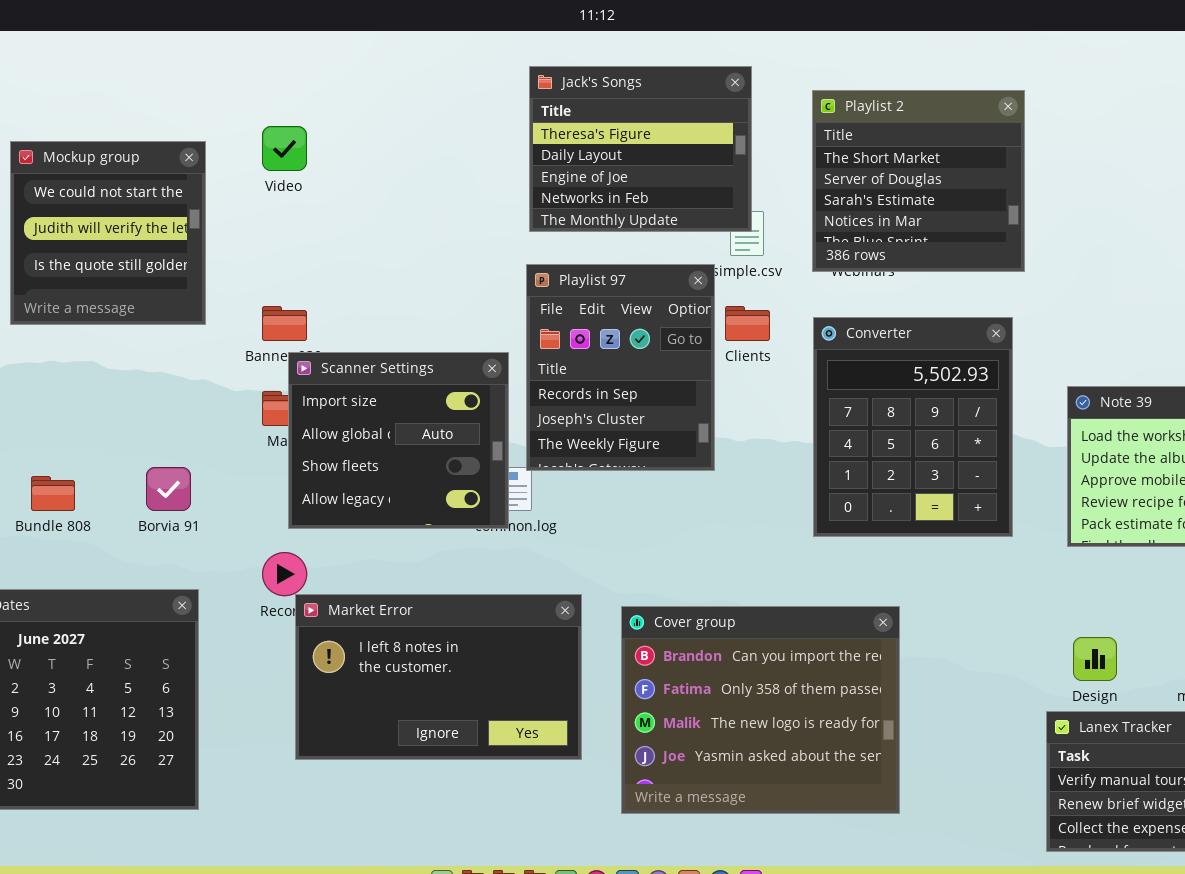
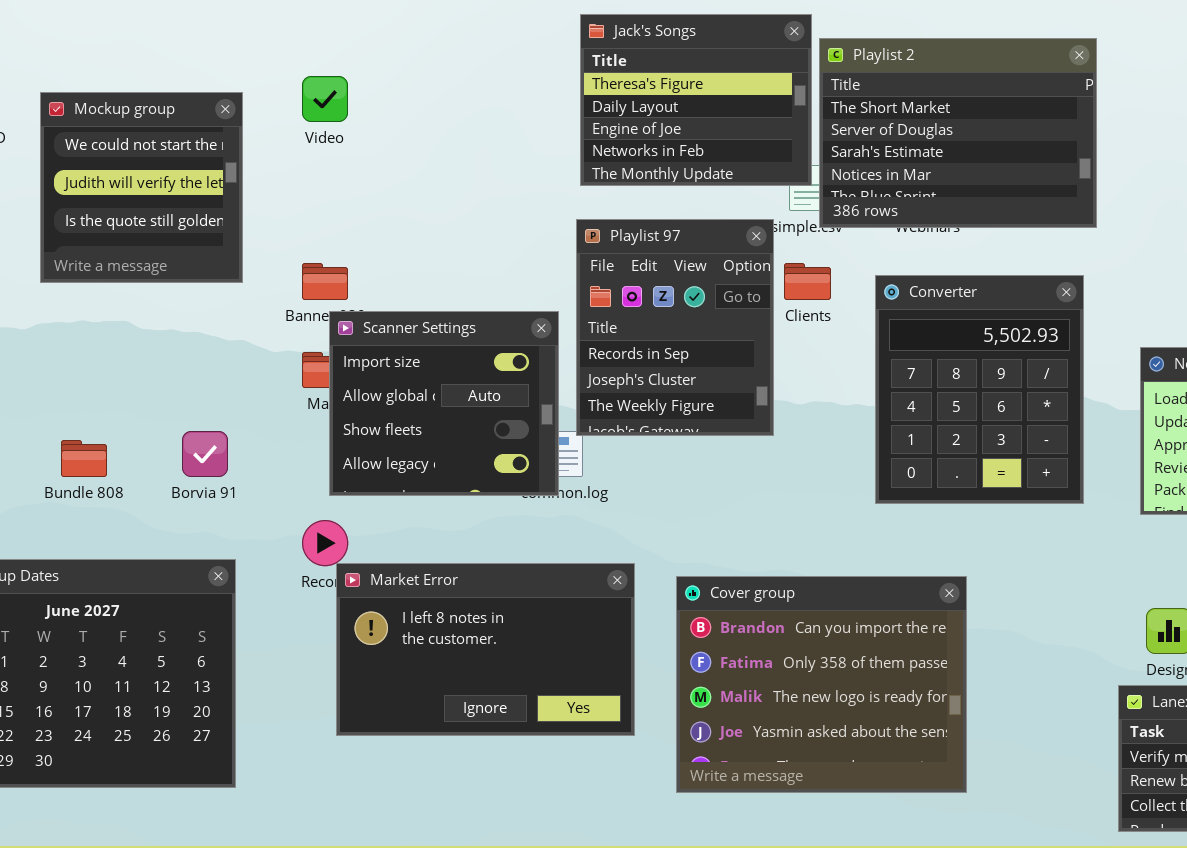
Playlist 2: [812,90,1025,272] -> [819,38,1097,228], resized

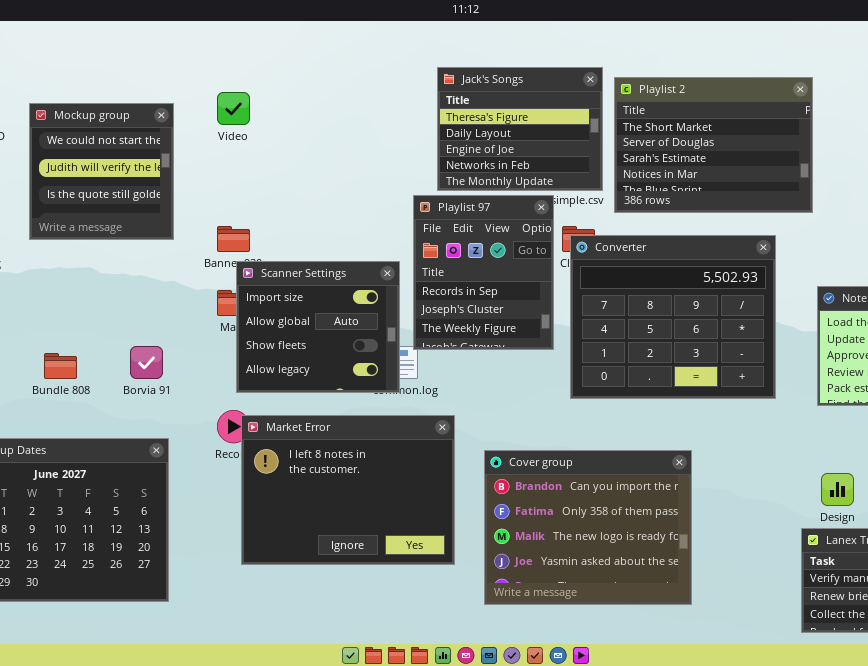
Jack's Songs: [580,14,812,186] -> [437,67,603,191], moved
Playlist 2: [819,38,1097,228] -> [614,77,813,213], moved
Converter: [875,275,1084,504] -> [570,235,776,399], resized
Market Error: [336,563,635,736] -> [241,415,455,565], resized

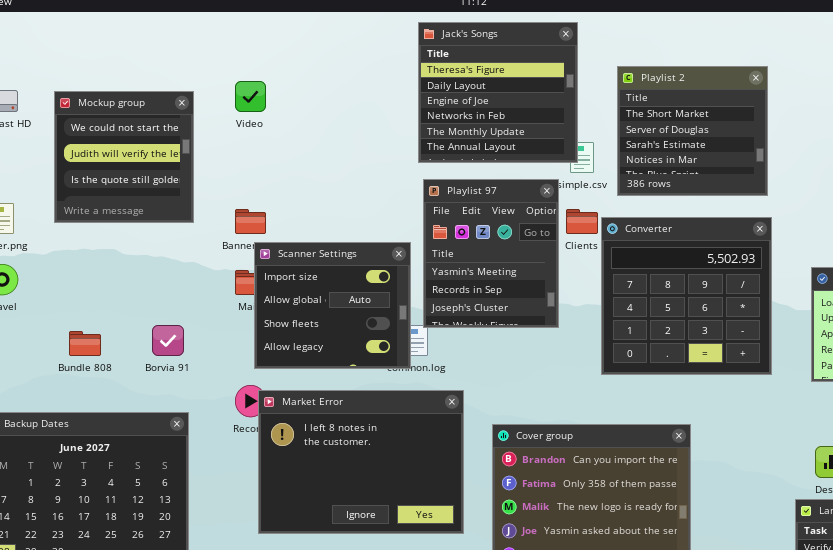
Jack's Songs: [437,67,603,191] -> [418,22,578,163], moved, resized
Playlist 2: [614,77,813,213] -> [617,66,768,196], resized
Playlist 97: [413,195,554,350] -> [423,179,559,328], scrolled up 1 row
Converter: [570,235,776,399] -> [601,217,772,375], resized

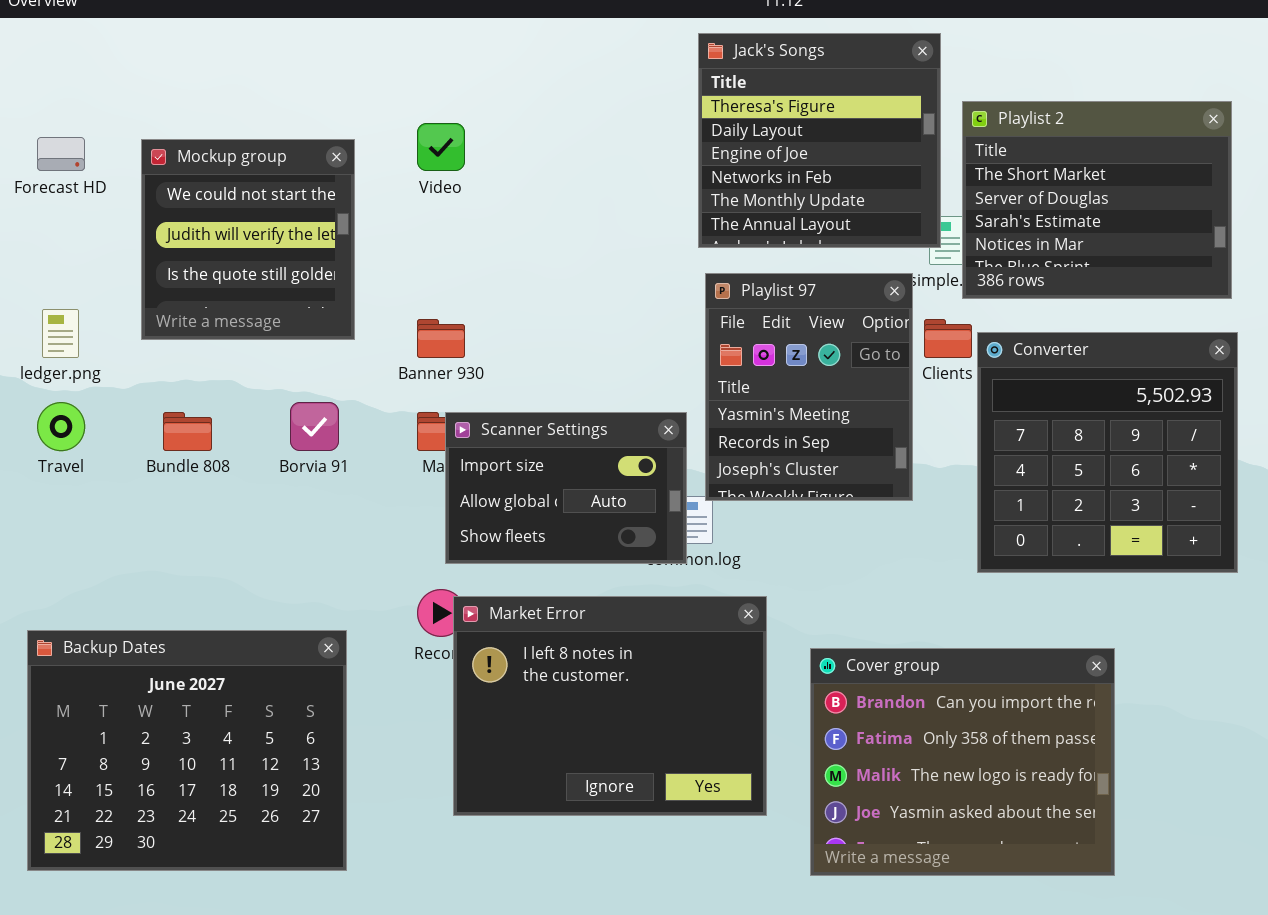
Playlist 2: [617,66,768,196] -> [962,101,1232,299], resized
Scanner Settings: [254,242,411,369] -> [445,412,687,564], resized
Borvia 91: [152,325,184,356] -> [290,402,339,451], moved
Bundle 808: [69,331,101,356] -> [163,412,212,451], moved

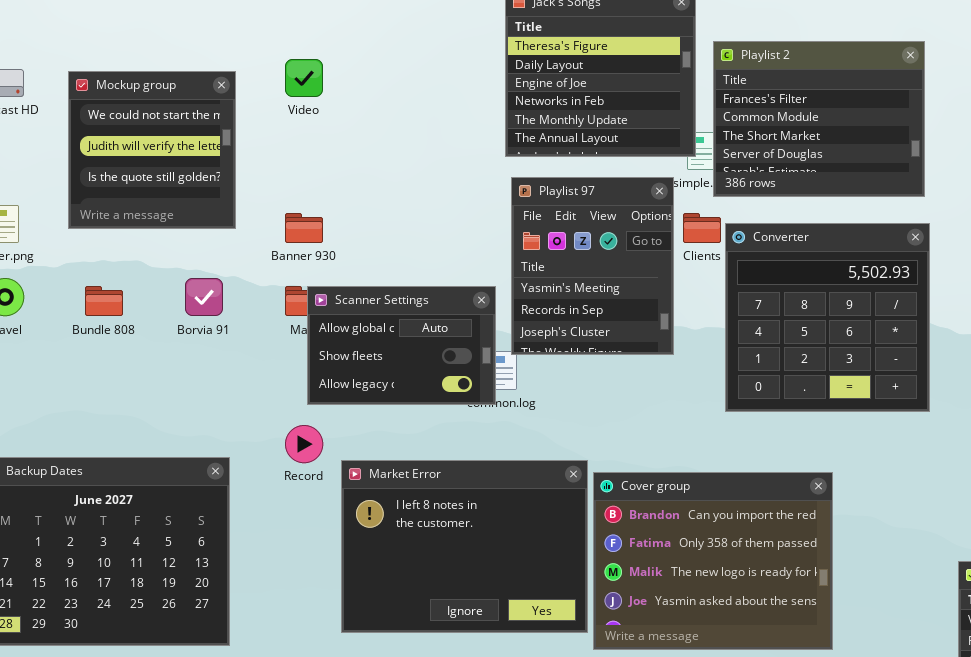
Playlist 2: [962,101,1232,299] -> [713,41,925,197], scrolled up 2 rows
Scanner Settings: [445,412,687,564] -> [307,286,496,405], scrolled down 1 row
Market Error: [453,596,767,816] -> [341,460,588,633], moved

